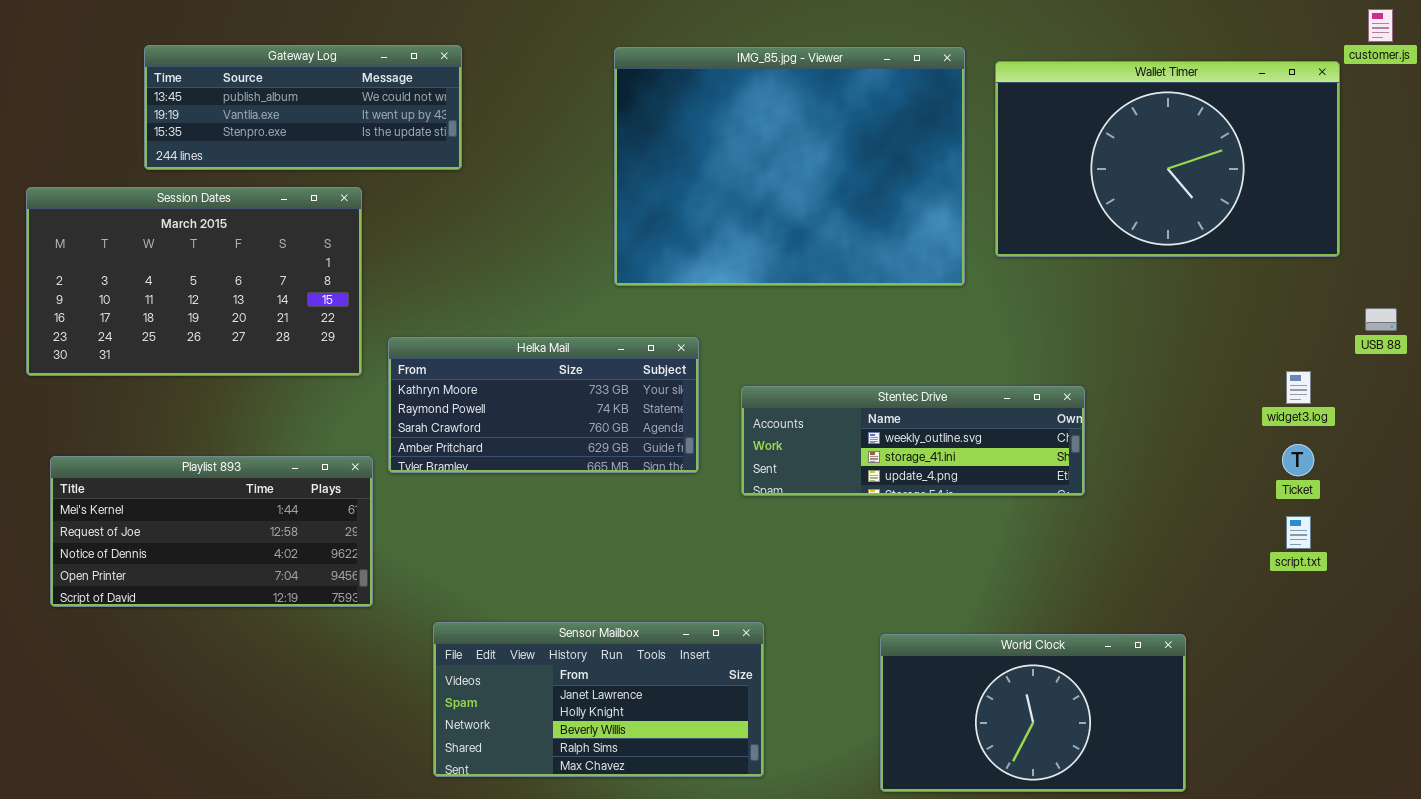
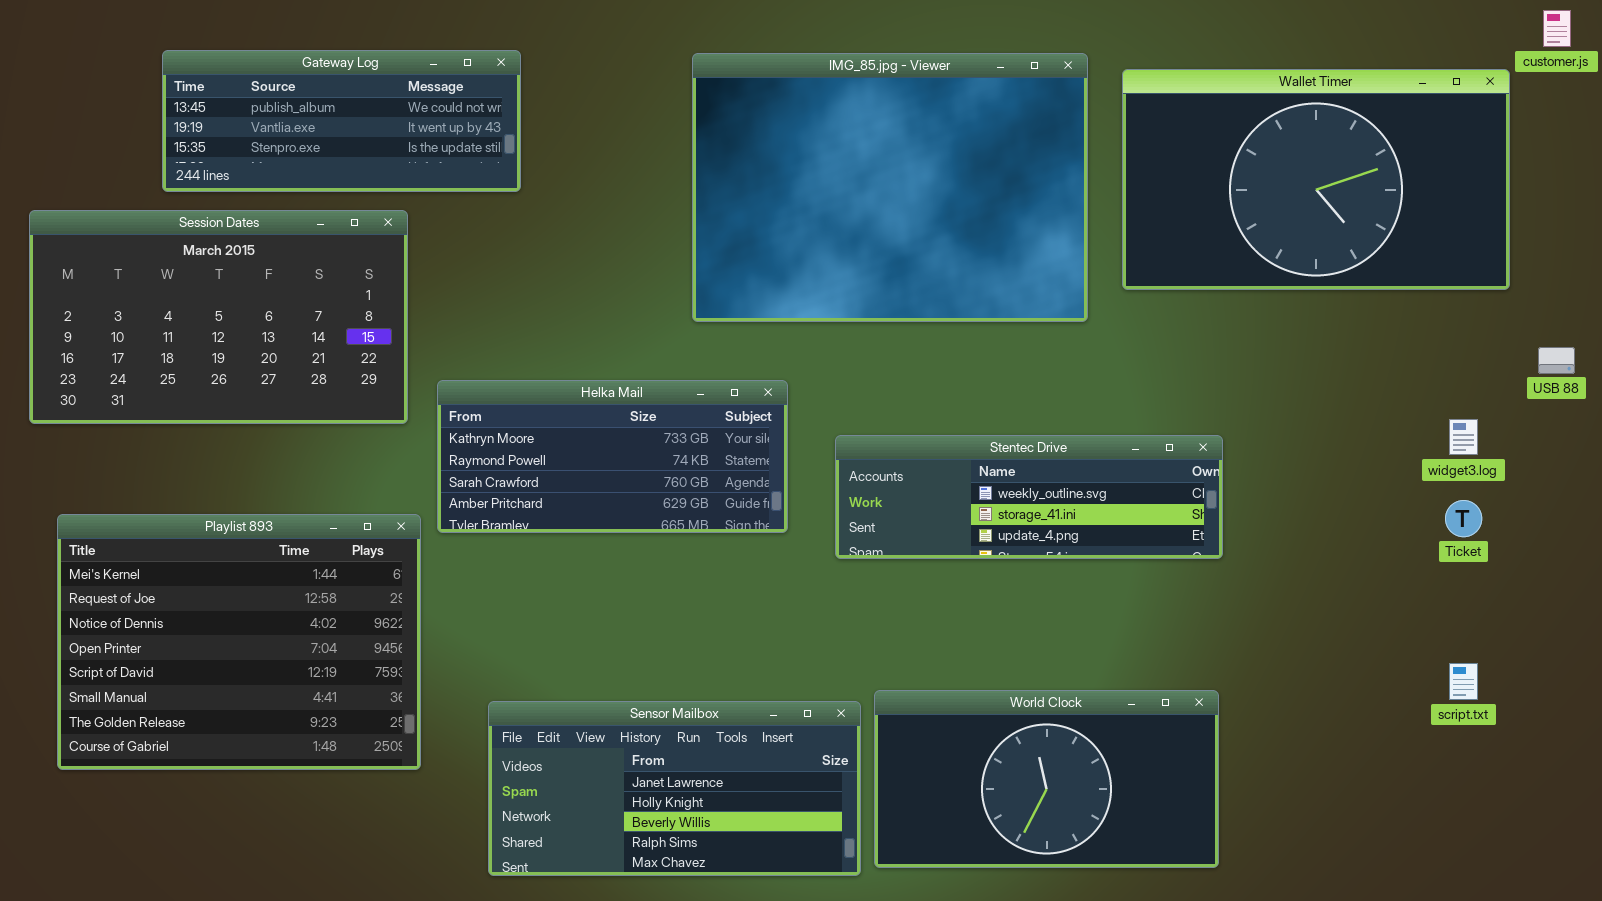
Playlist 893: [50,456,373,607] -> [57,514,421,770], resized
script.txt: [1286,516,1311,549] -> [1449,663,1478,700], moved
World Clock: [880,634,1186,792] -> [874,690,1219,868], moved

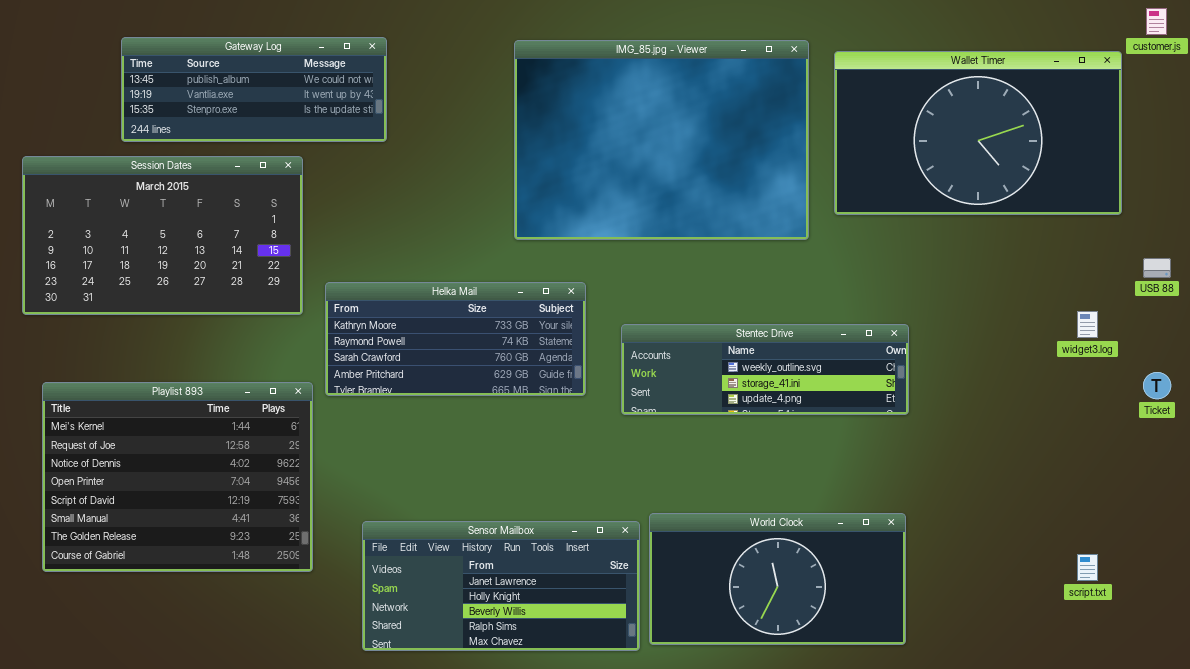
Ticket: [1445,500,1482,537] -> [1143,372,1171,399], moved
script.txt: [1449,663,1478,700] -> [1077,554,1098,581], moved

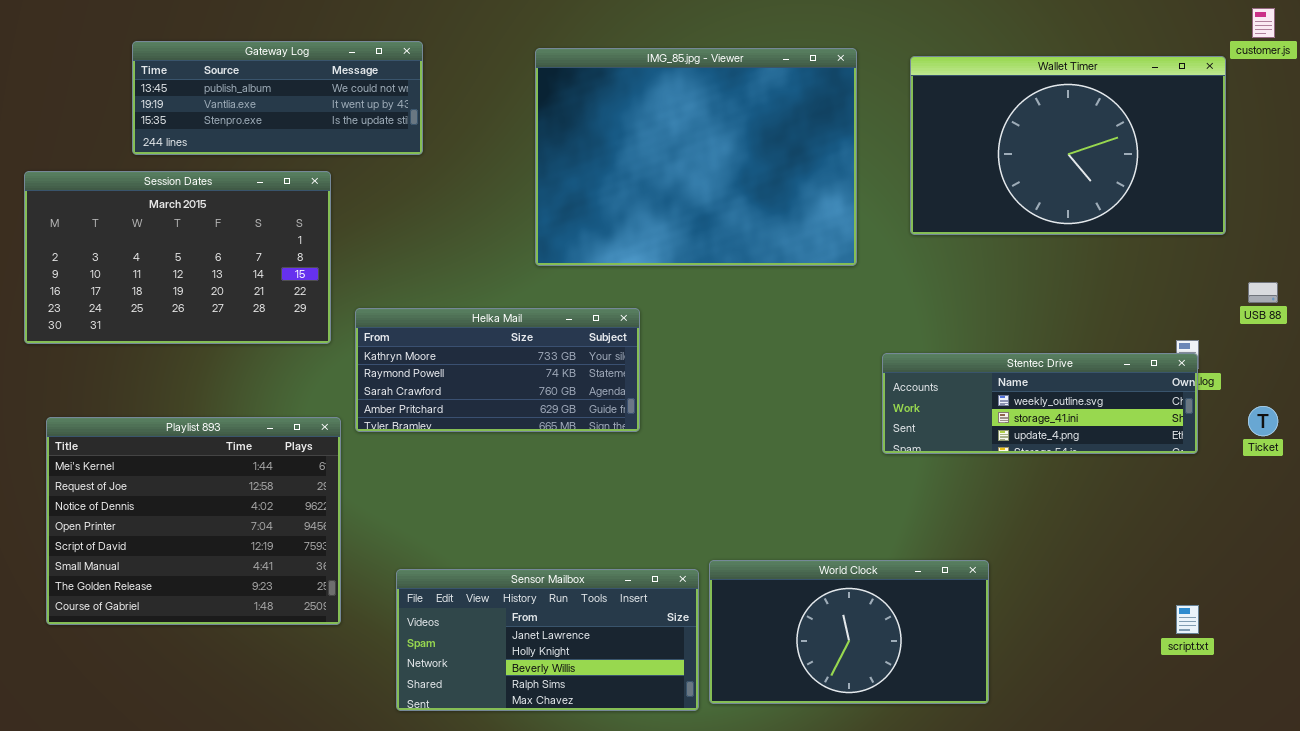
IMG_85.jpg - Viewer: [514,40,809,240] -> [535,48,857,266], moved
Stentec Drive: [621,324,909,415] -> [882,353,1198,454], moved

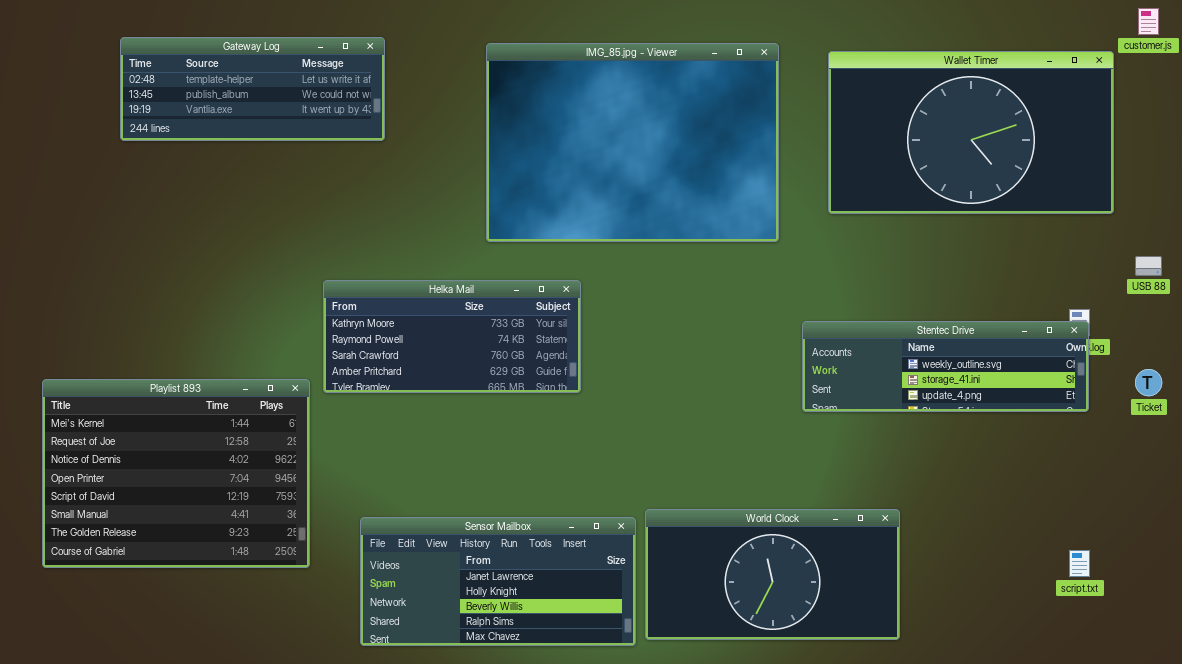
Gateway Log: [132,41,423,155] -> [120,37,385,141], scrolled up 1 row
Session Dates: [24,171,331,344] -> none, closed

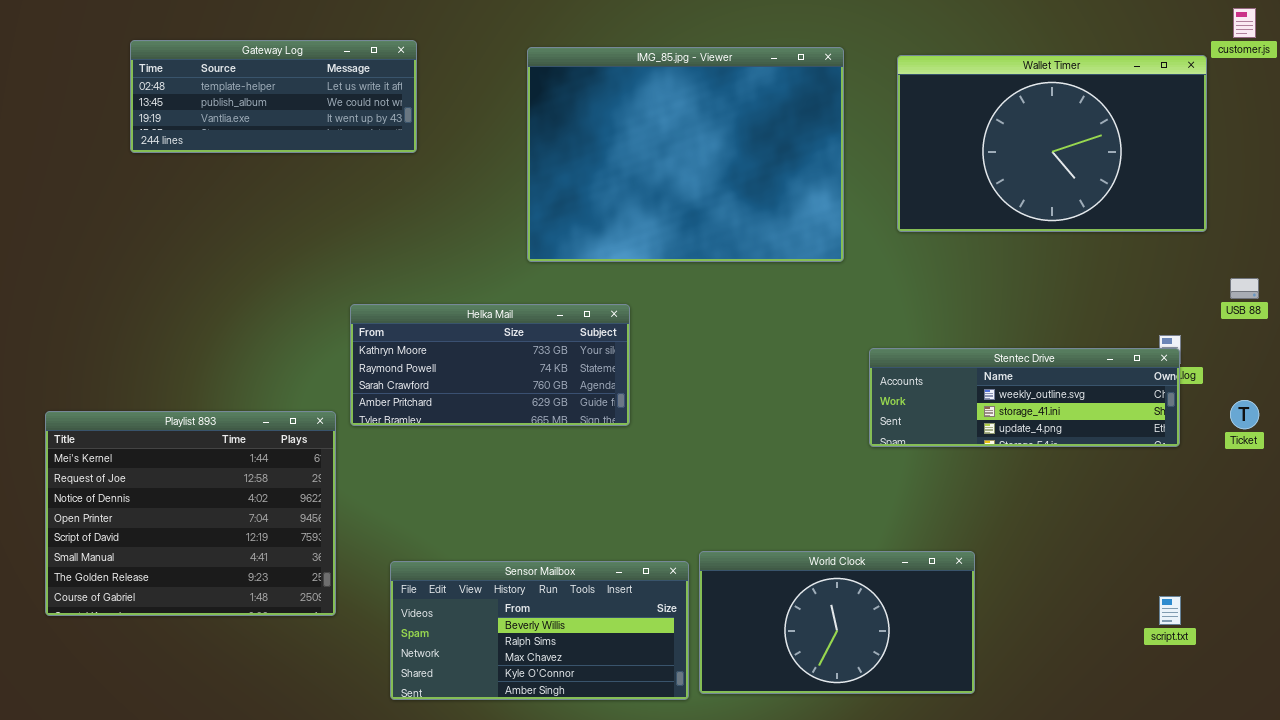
Sensor Mailbox: [360,517,636,646] -> [390,561,689,700], scrolled down 2 rows

